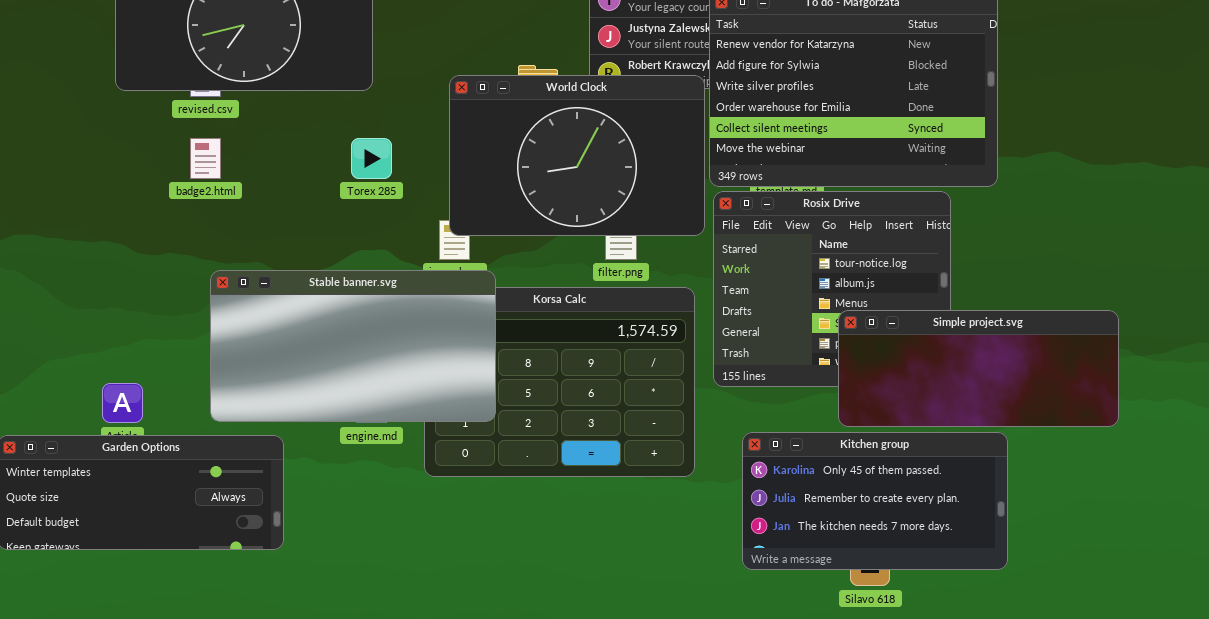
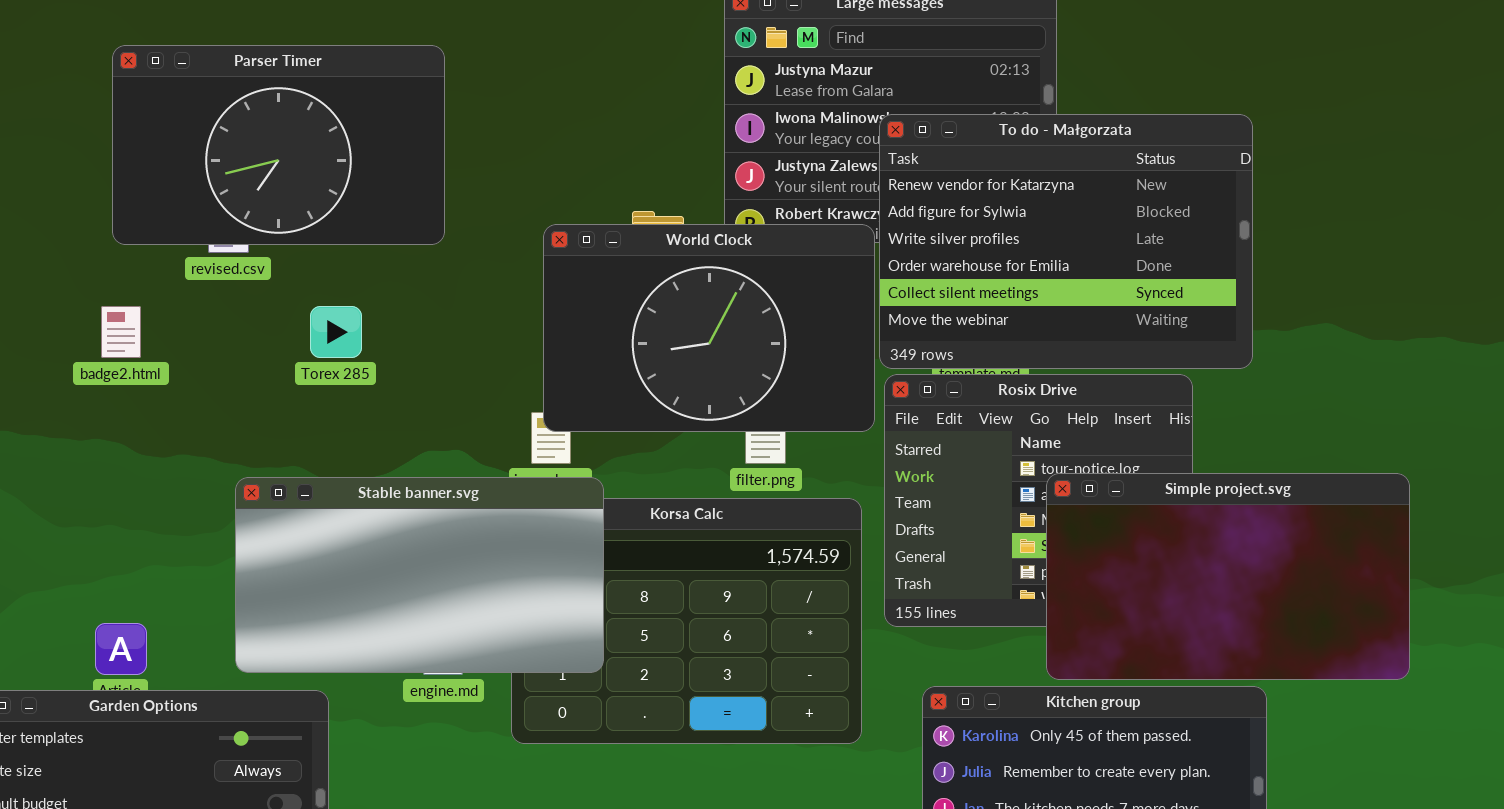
badge2.html: [190,138,221,179] -> [101,306,141,358], moved
Torex 285: [351,138,392,179] -> [310,306,362,358], moved
Simple project.svg: [838,310,1119,427] -> [1046,473,1410,680], resized

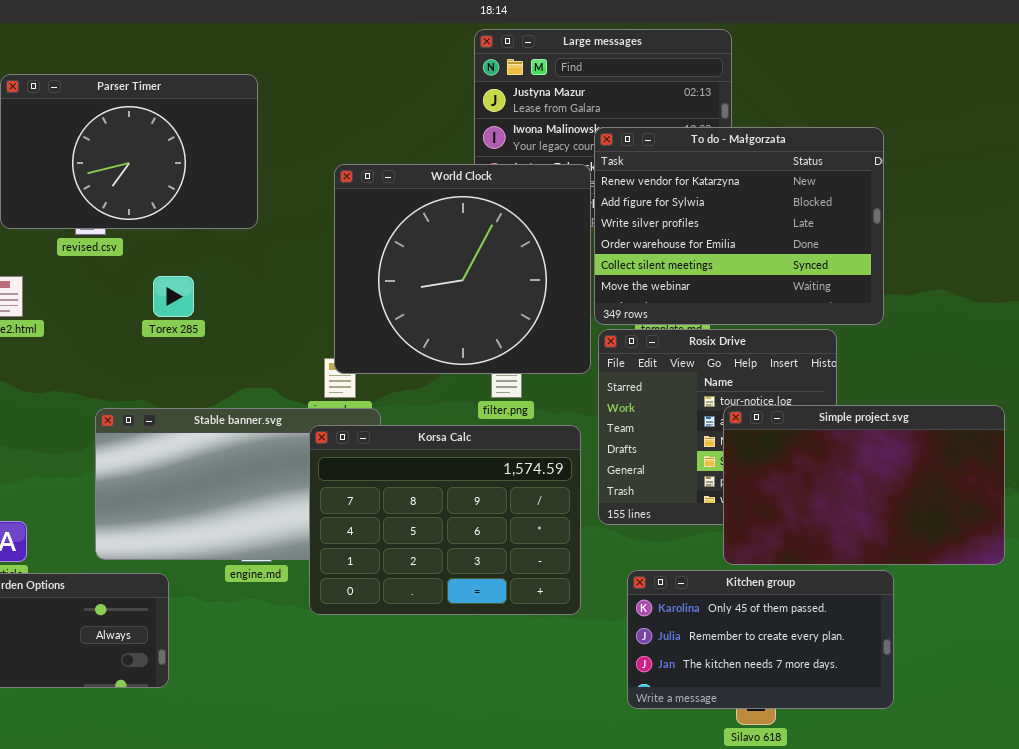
World Clock: [543,224,875,432] -> [334,164,591,374], resized
Korsa Calc: [511,498,862,744] -> [309,425,581,615], raised

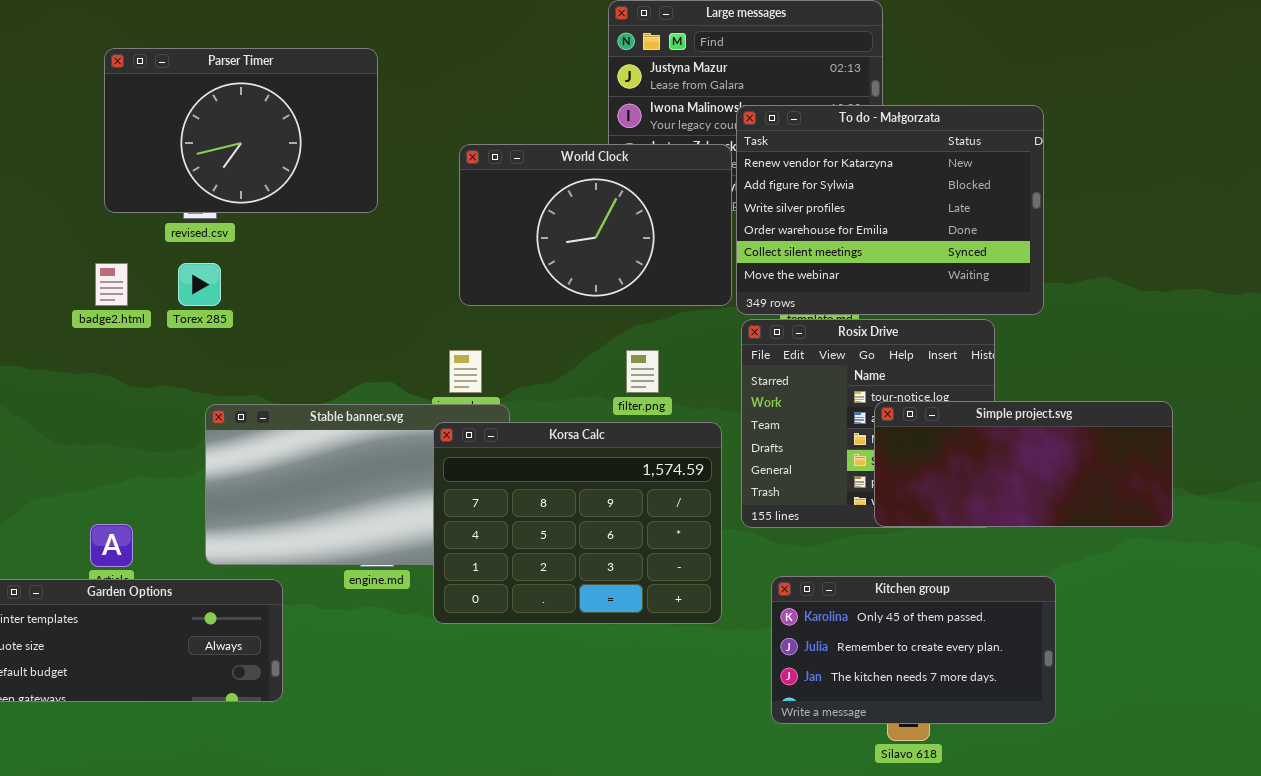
World Clock: [334,164,591,374] -> [459,144,732,306], resized
Torex 285: [153,276,194,317] -> [178,263,221,306], moved
Simple project.svg: [723,405,1005,565] -> [874,401,1173,527], resized

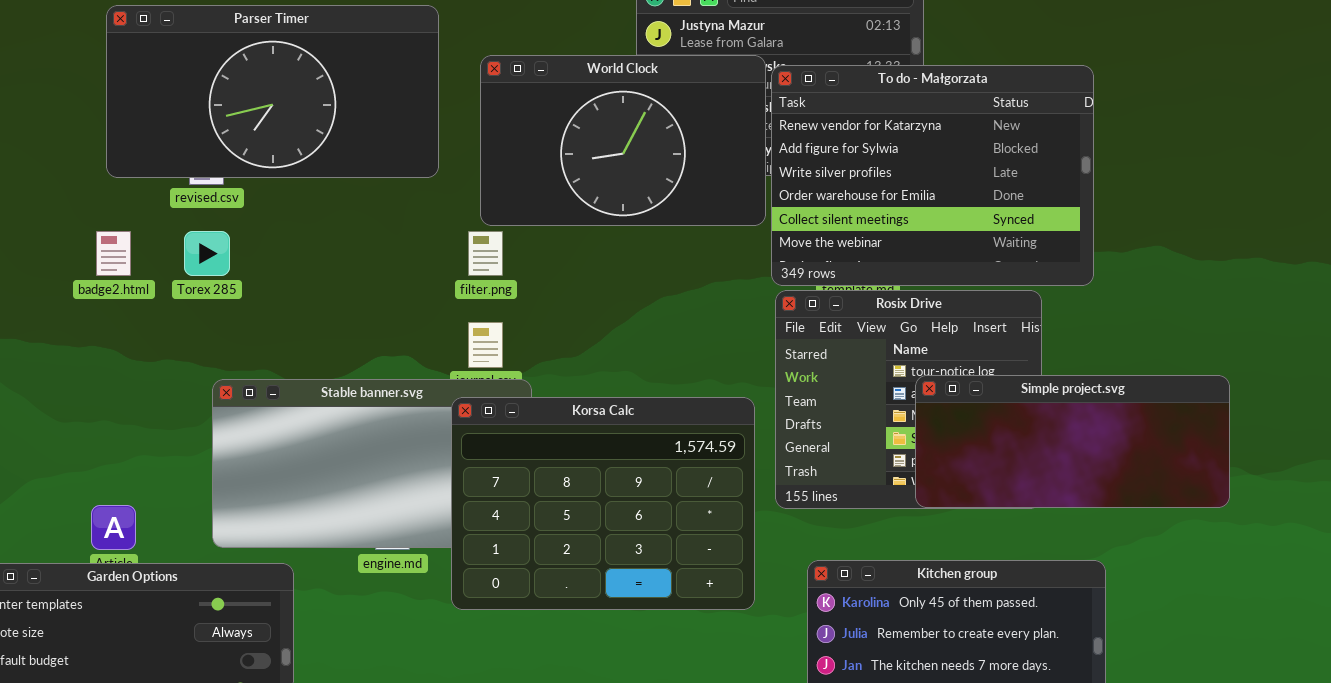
Parser Timer: [104,48,378,213] -> [106,5,439,178], resized
World Clock: [459,144,732,306] -> [480,55,766,226], moved
filter.png: [626,350,659,393] -> [468,231,503,276], moved

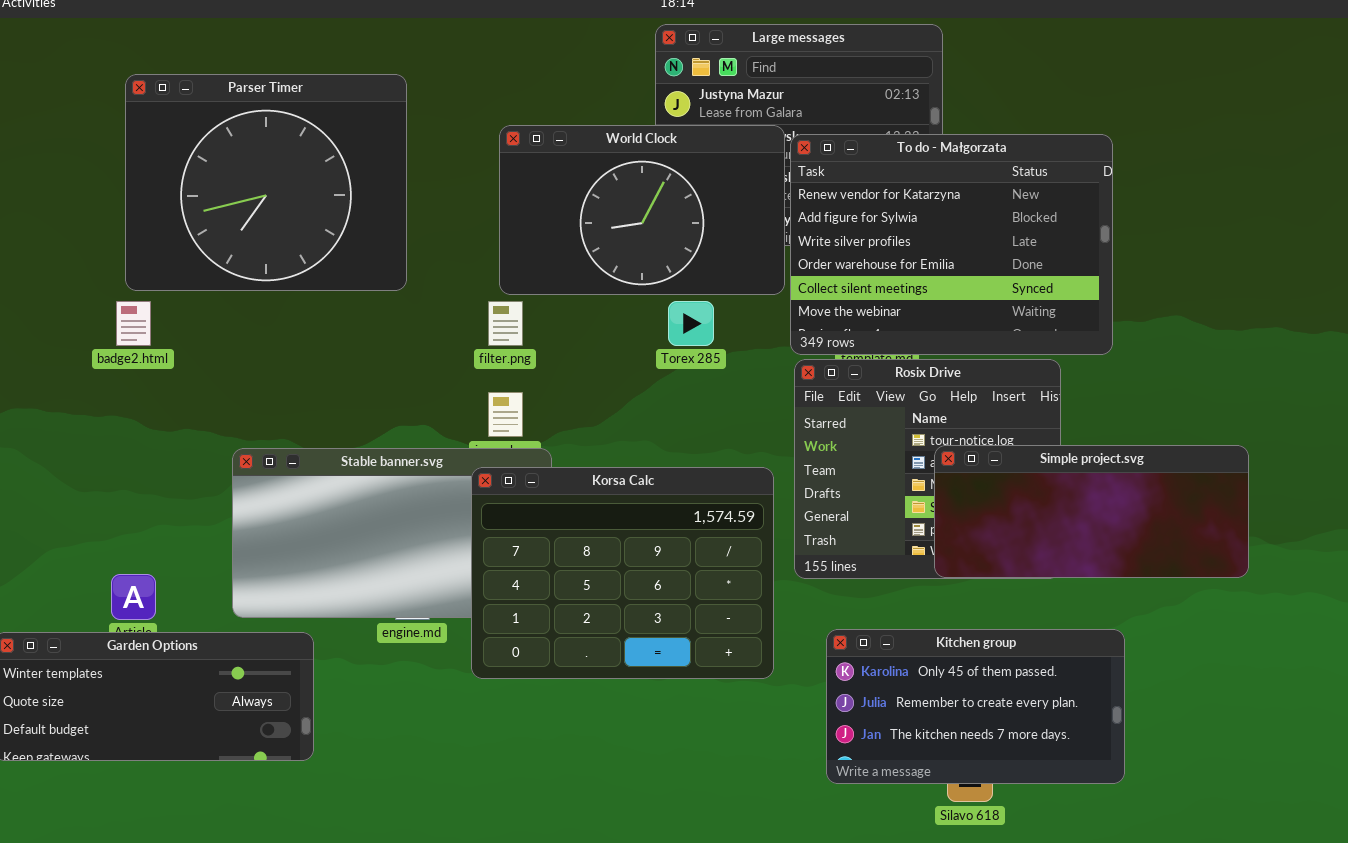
Parser Timer: [106,5,439,178] -> [125,74,407,291], resized
Torex 285: [184,231,230,276] -> [668,301,714,346], moved

